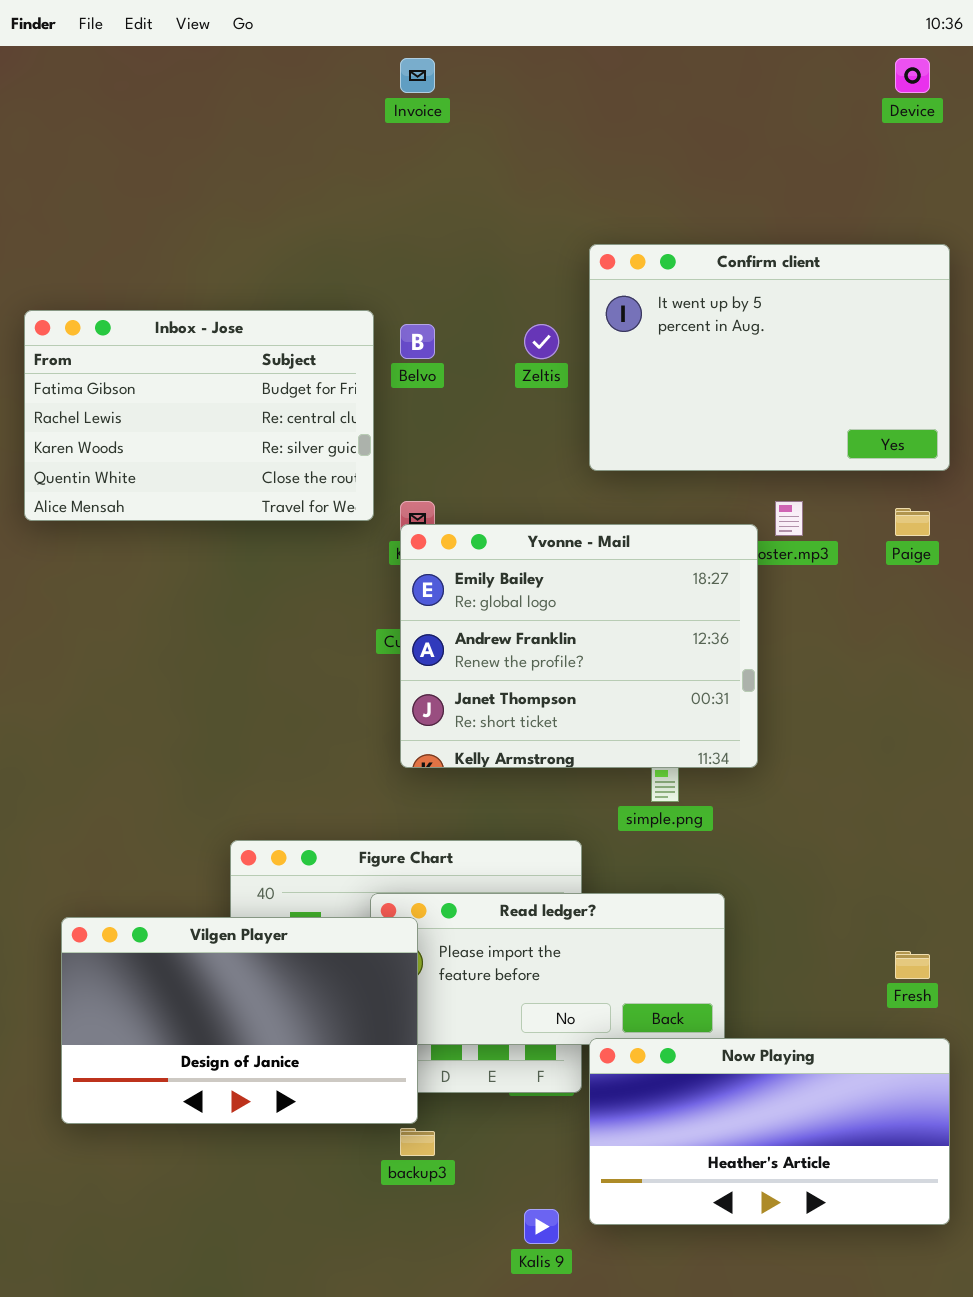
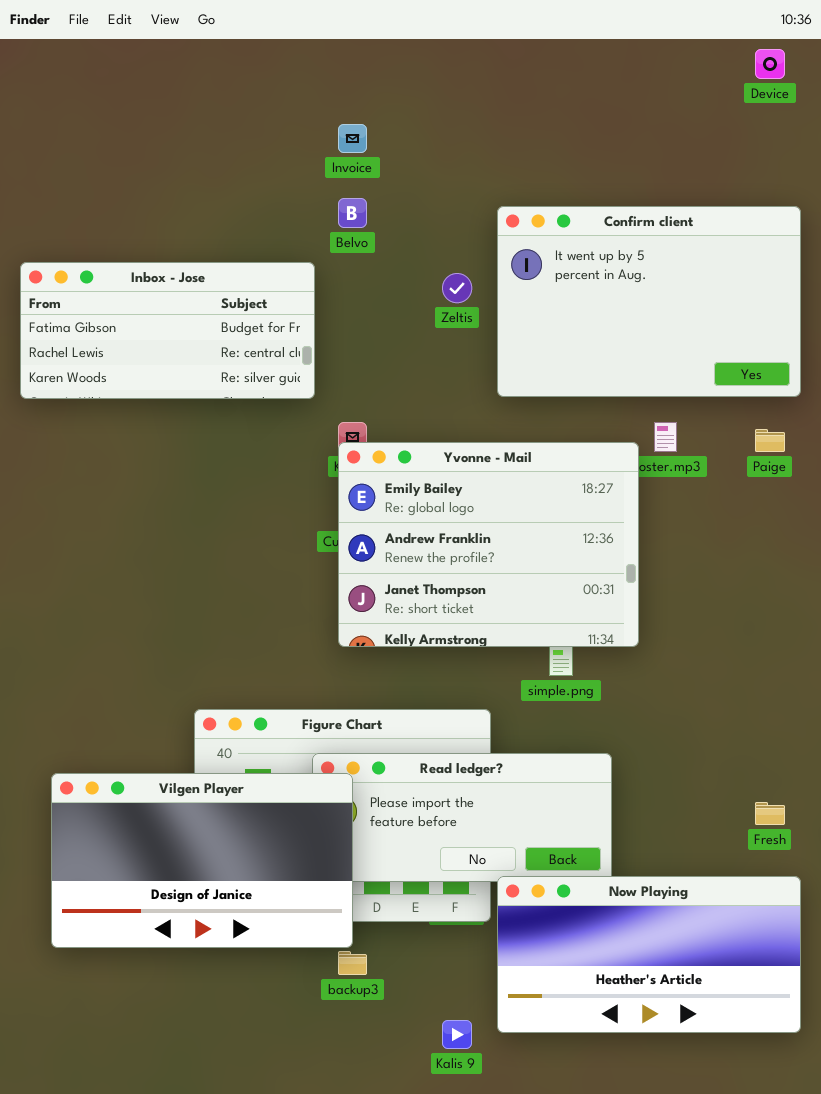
Invoice: [400,58,435,93] -> [338,124,367,153], moved
Inbox - Jose: [24,310,374,521] -> [20,262,315,399], resized
Belvo: [400,324,435,359] -> [338,198,367,228], moved

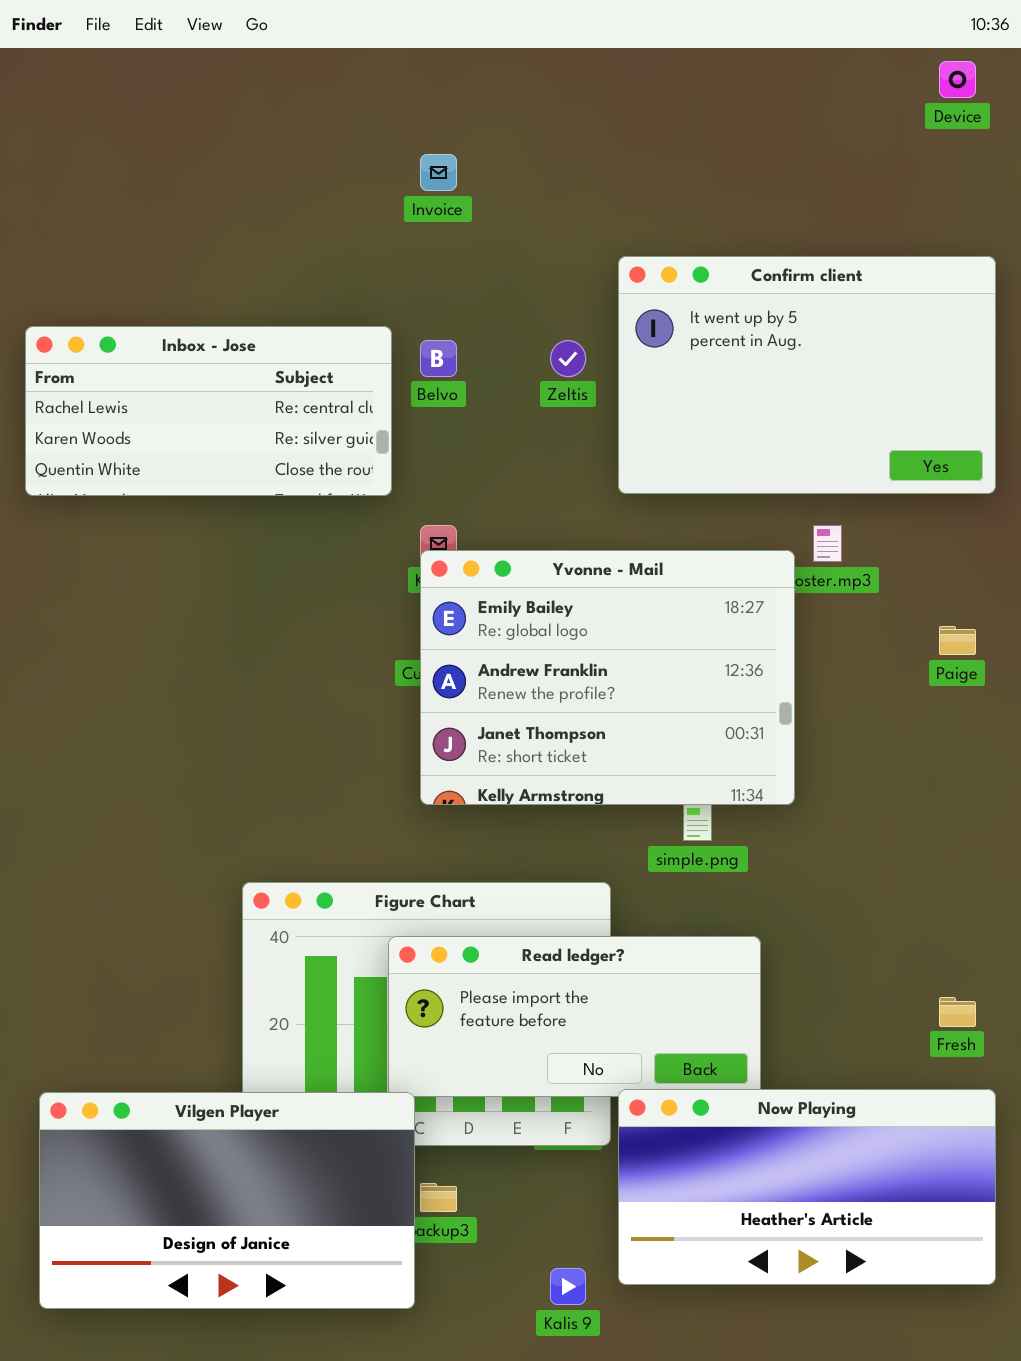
Belvo: [338,198,367,228] -> [420,340,457,377], moved
Inbox - Jose: [20,262,315,399] -> [25,326,392,496], scrolled down 1 row
Paige: [755,429,785,452] -> [939,626,976,655], moved
Vilgen Player: [51,773,353,948] -> [39,1092,415,1309], moved

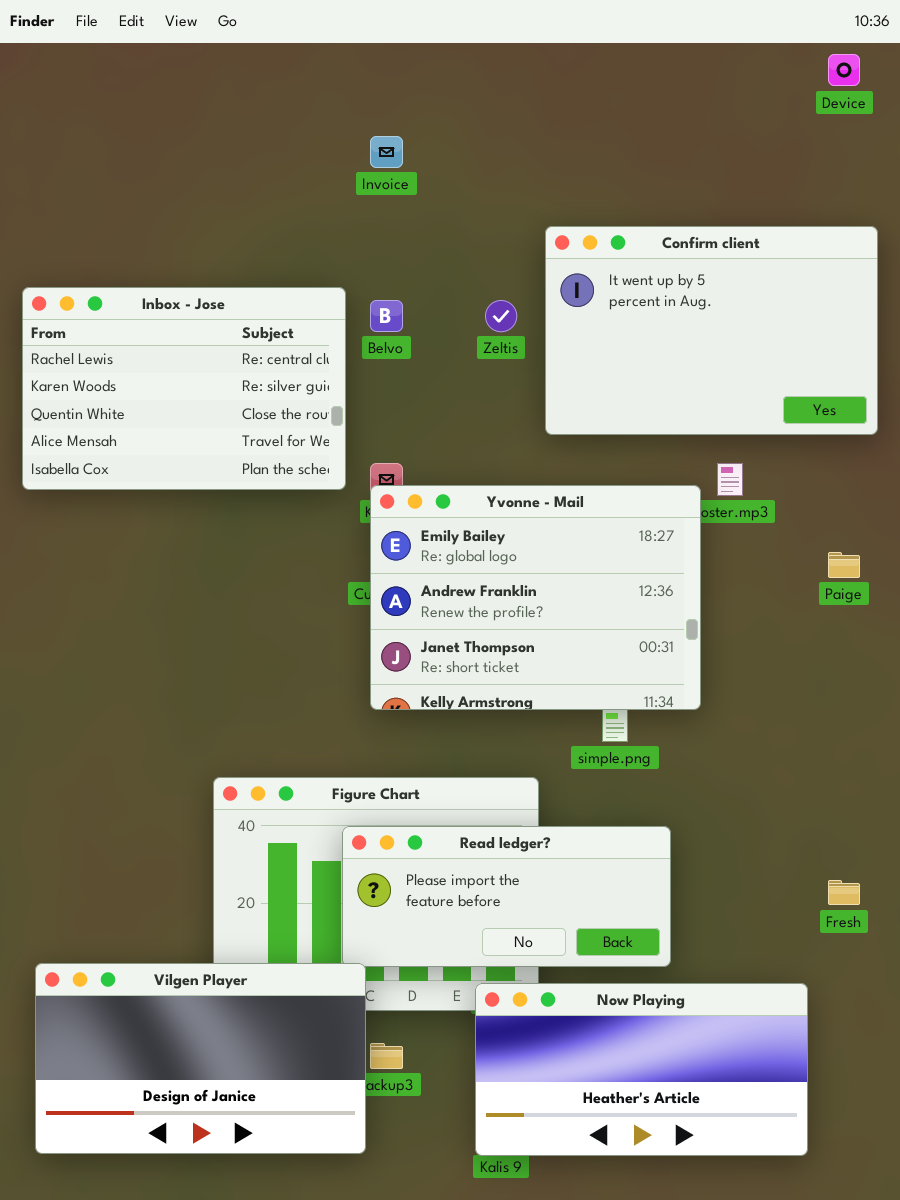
Inbox - Jose: [25,326,392,496] -> [22,287,346,490], resized
Now Playing: [618,1089,996,1285] -> [475,983,808,1156], moved

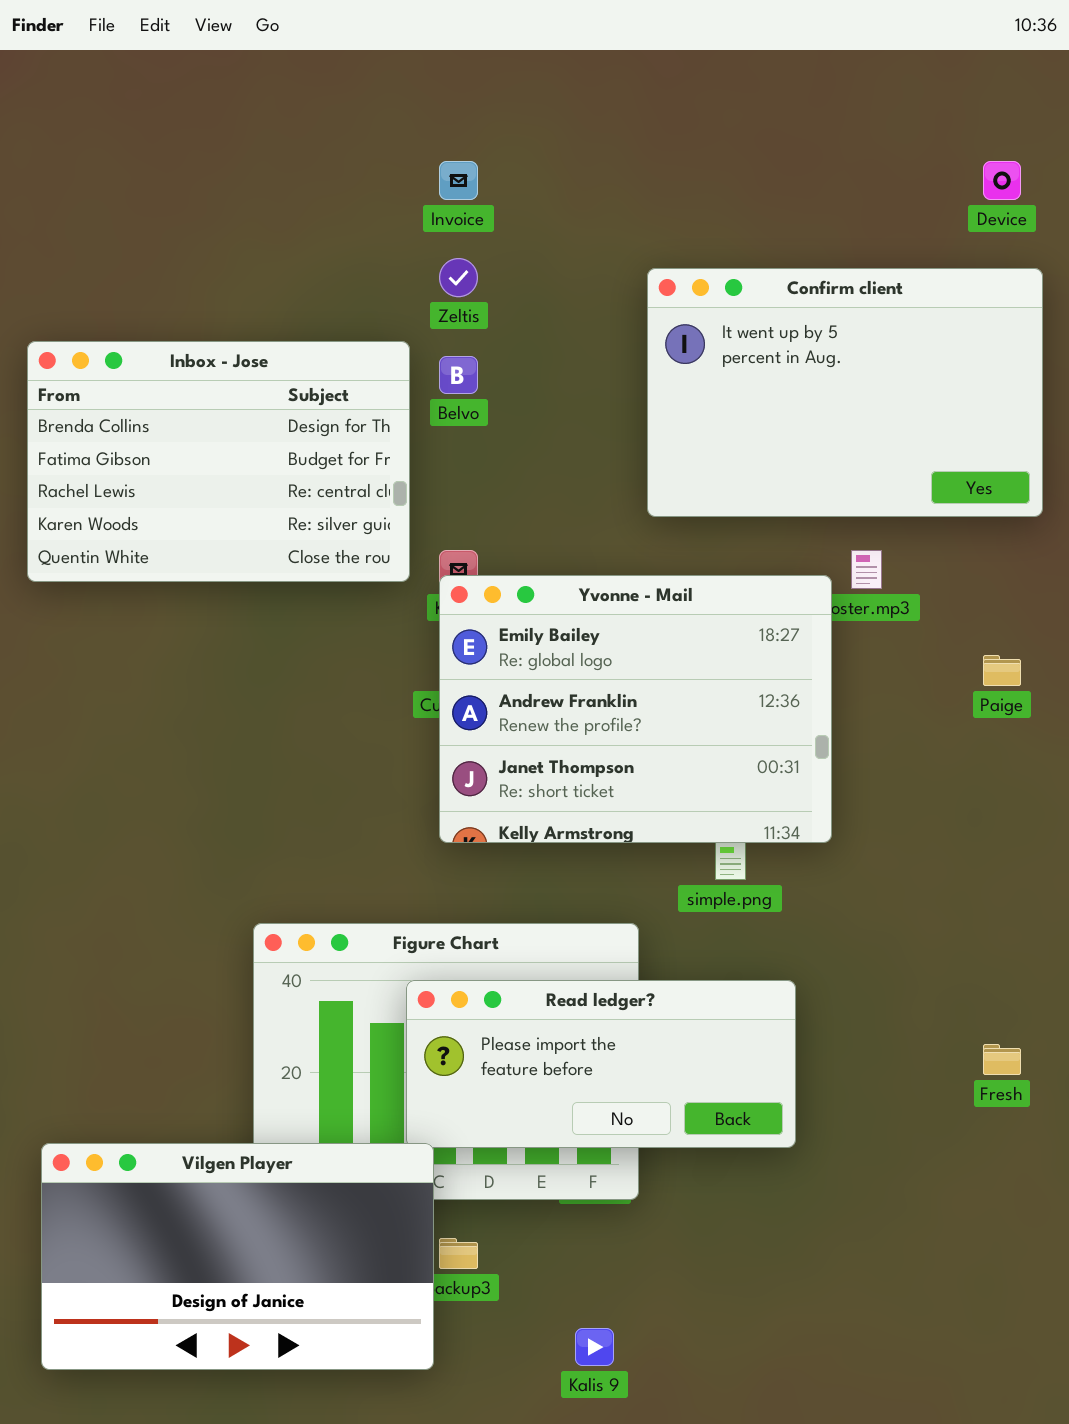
Device: [828,54,860,86] -> [983,161,1021,200], moved
Inbox - Jose: [22,287,346,490] -> [27,341,410,582], scrolled up 2 rows
Zeltis: [485,300,517,332] -> [439,258,478,297], moved
Now Playing: [475,983,808,1156] -> none, closed

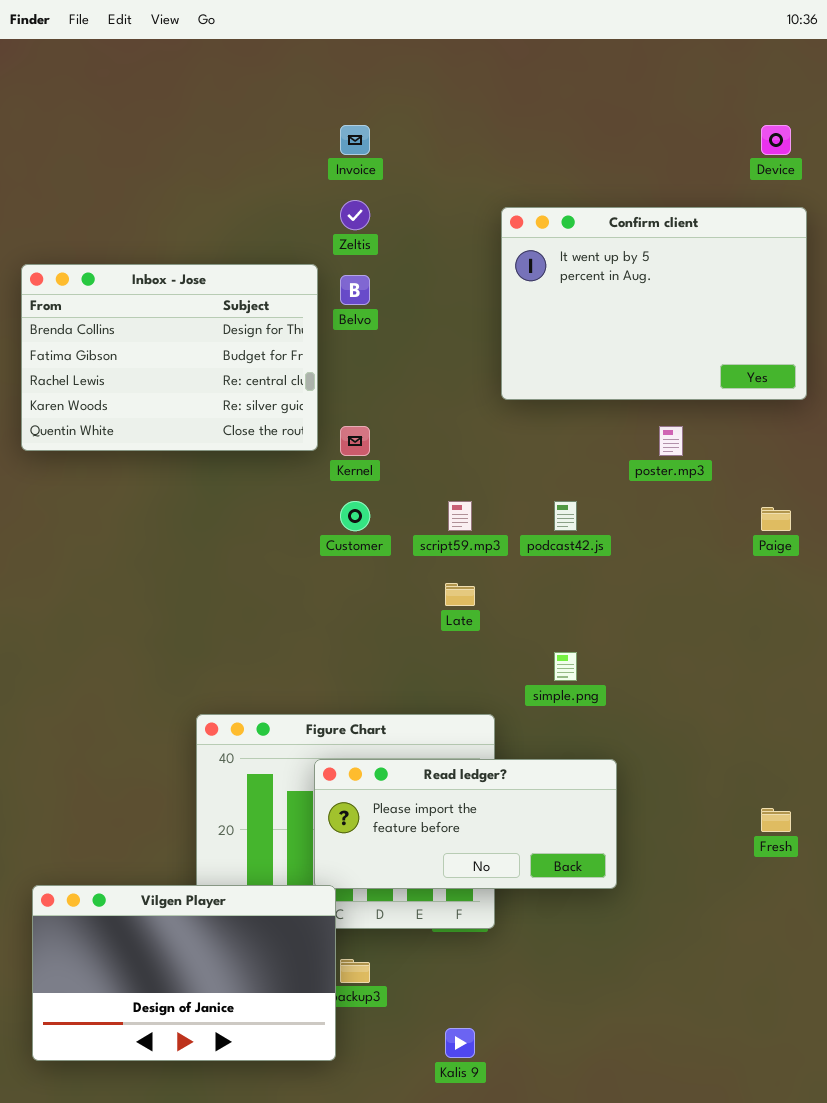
Yvonne - Mail: [439,575,832,843] -> none, closed

